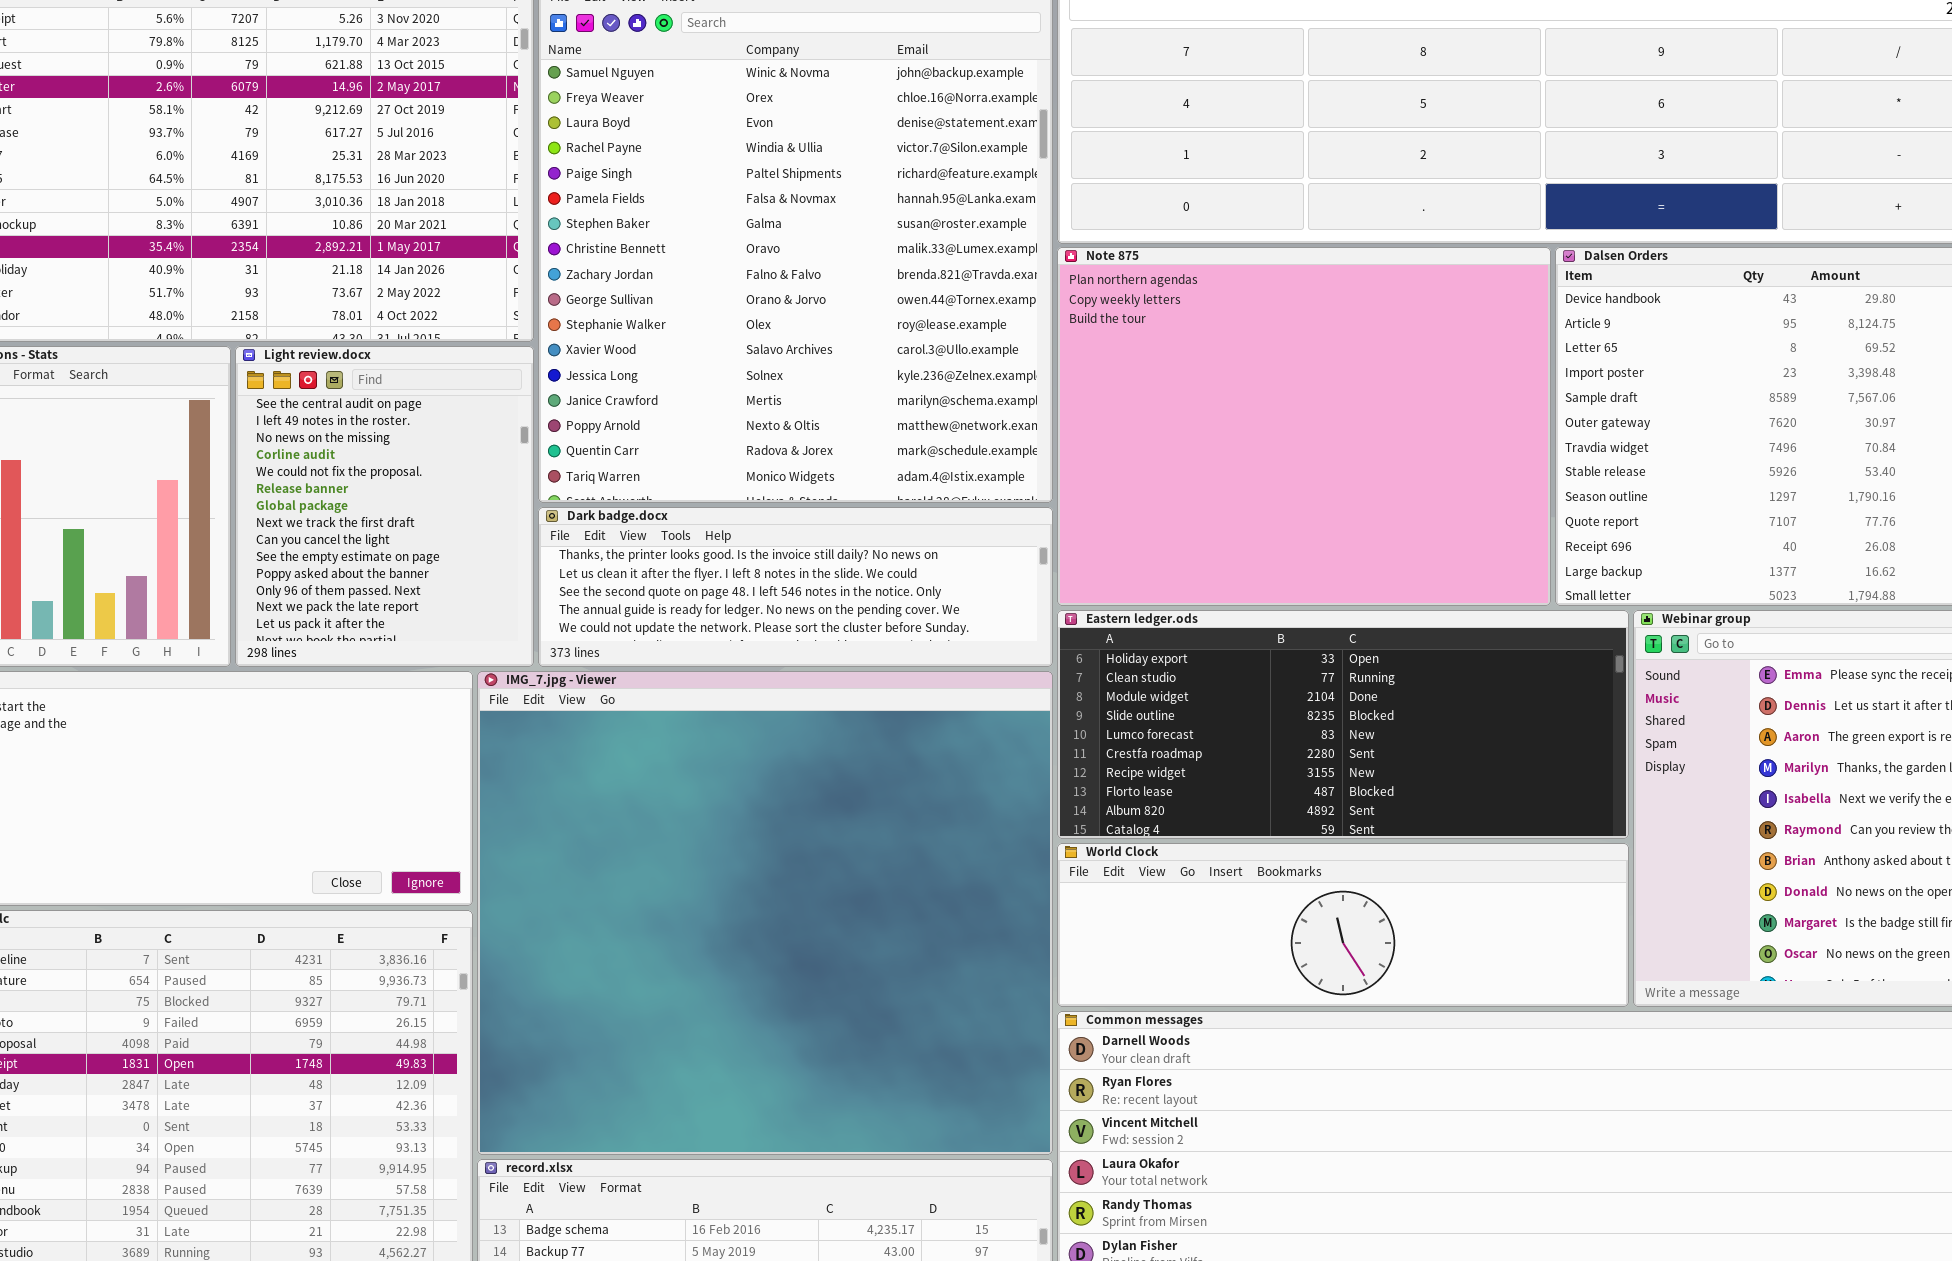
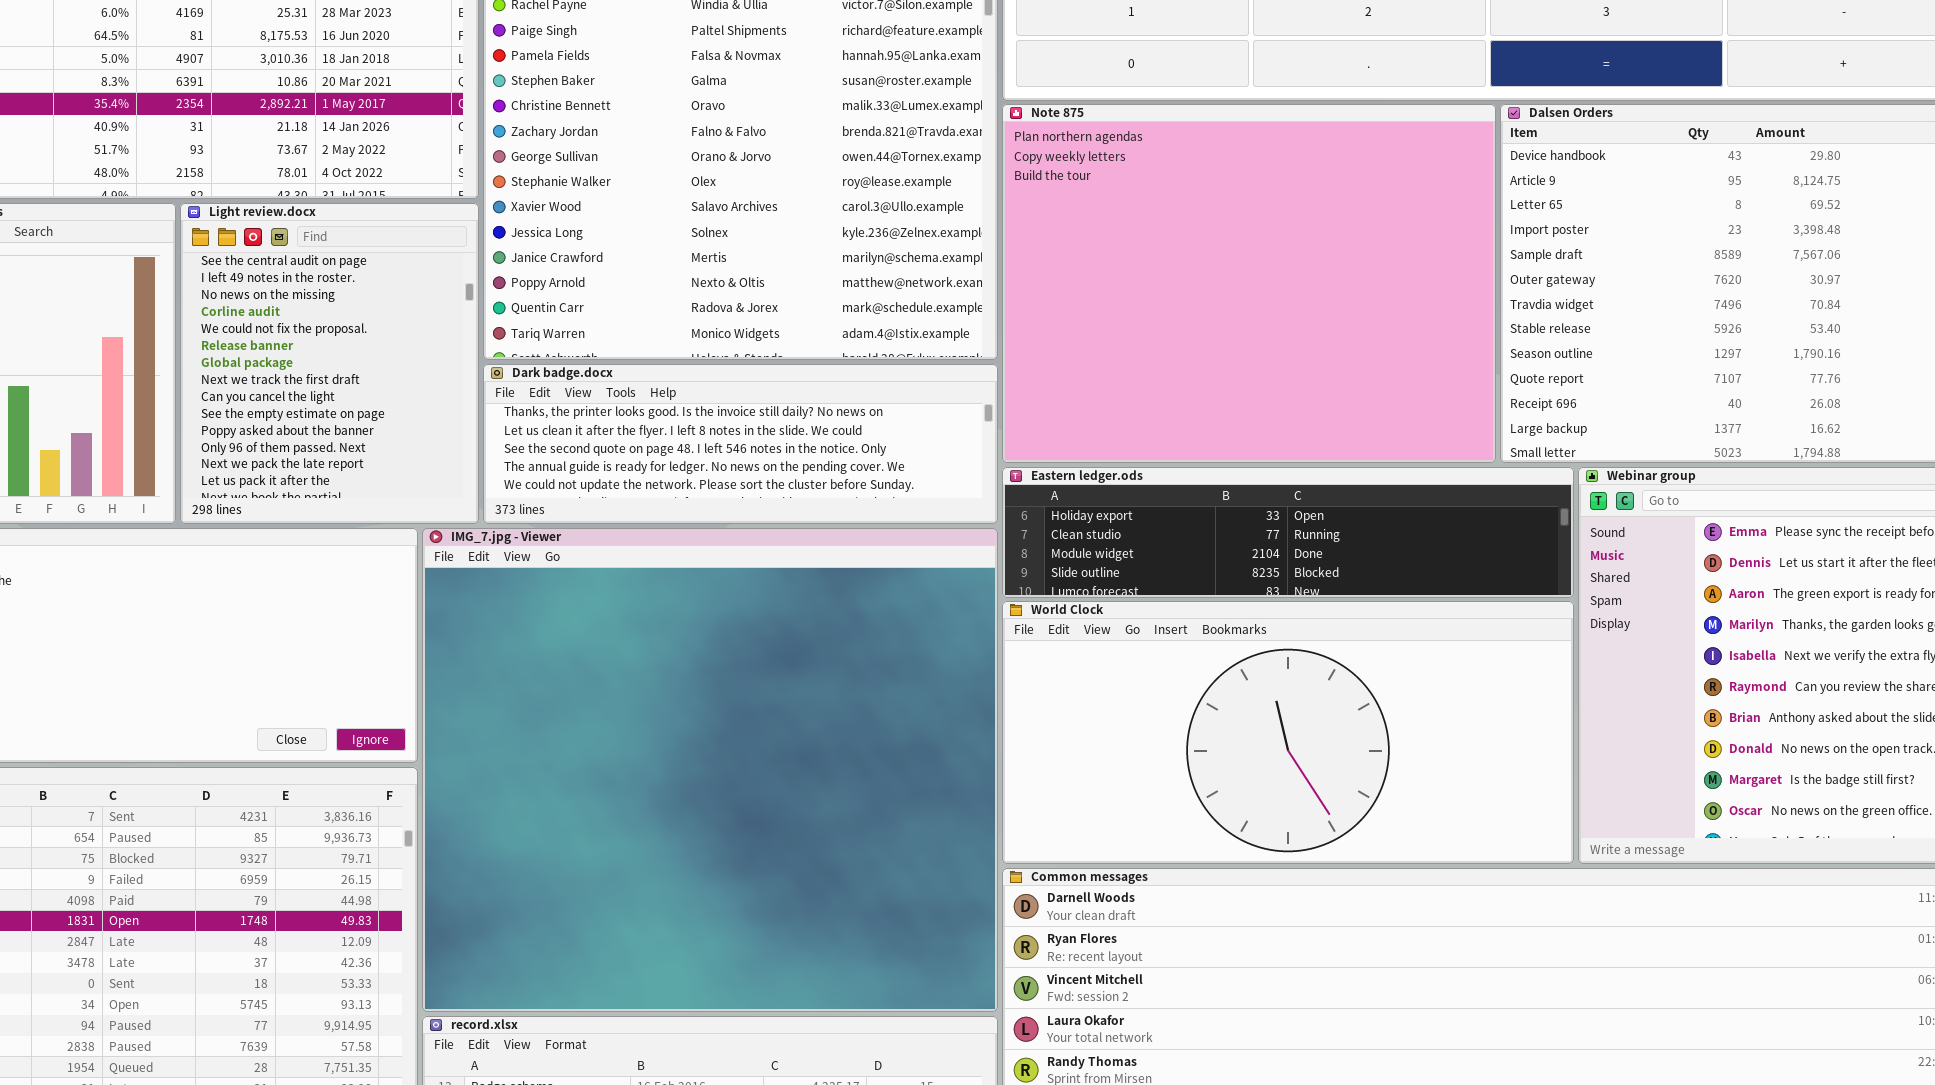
Eastern ledger.ods: [1057,610,1629,839] -> [1002,467,1574,598], resized
World Clock: [1057,843,1629,1007] -> [1002,601,1574,864], resized

